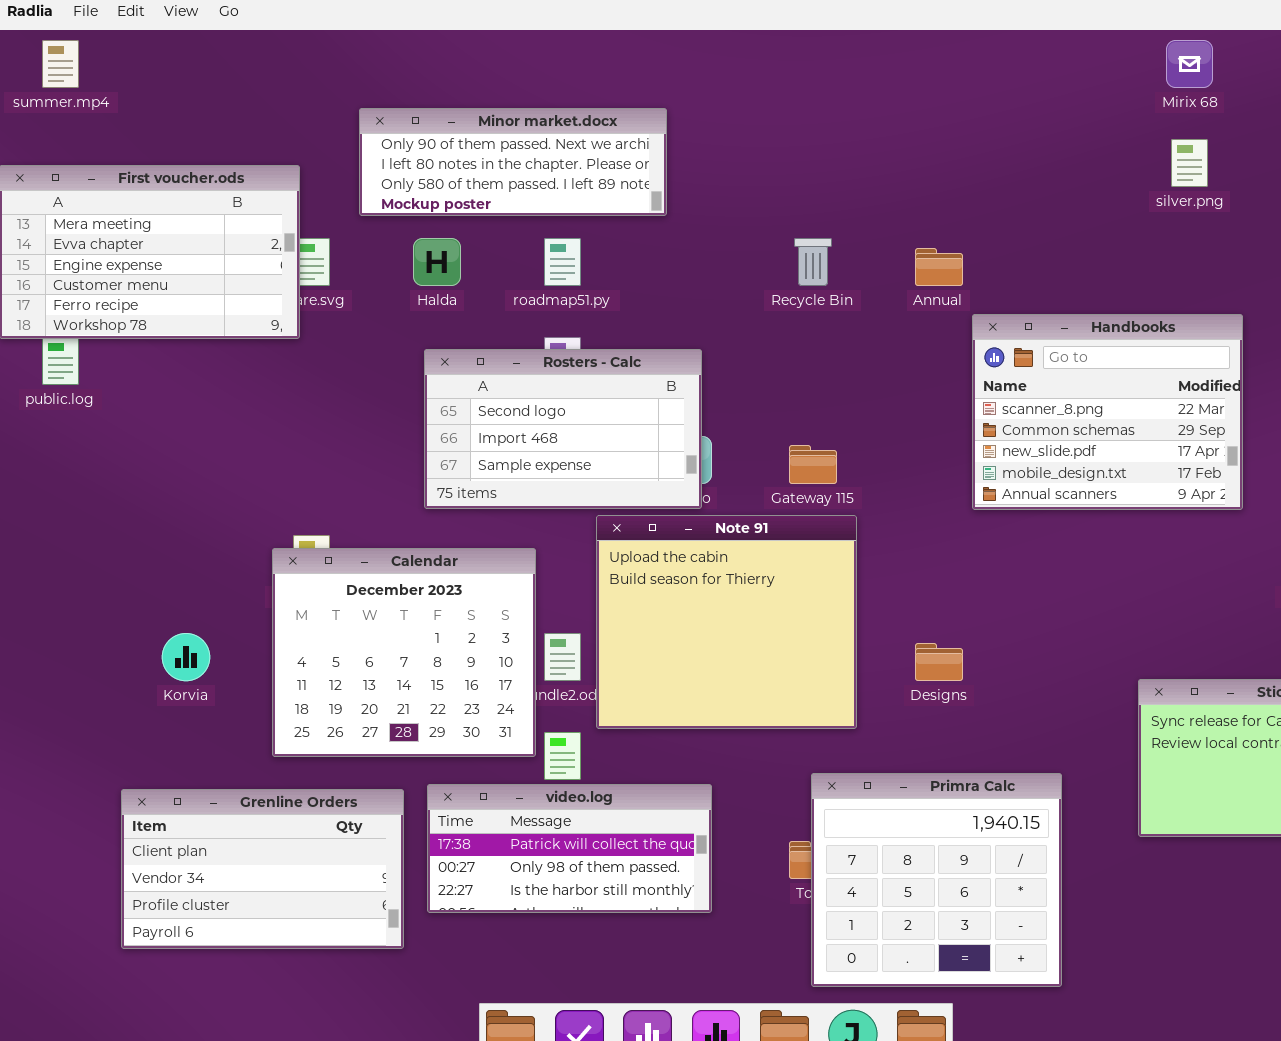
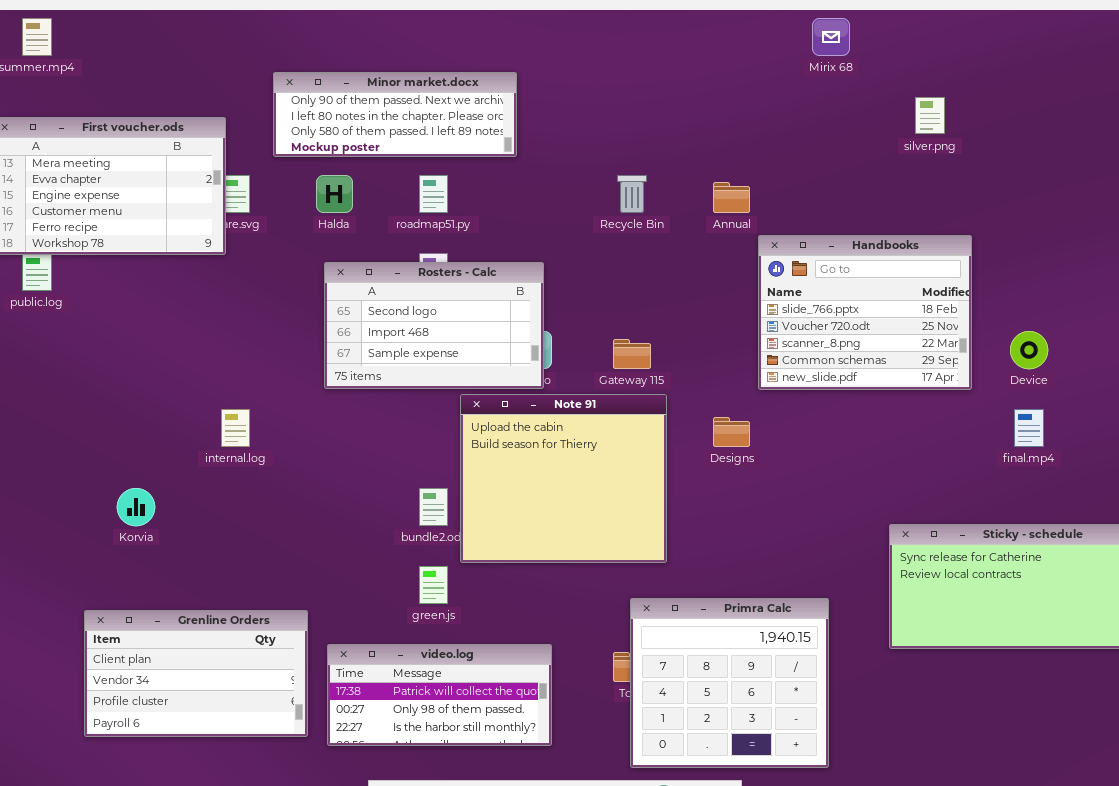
Mirix 68: [1166,40,1213,88] -> [812,18,850,56], moved
Handbooks: [972,314,1243,510] -> [758,235,972,390], scrolled up 2 rows
Calendar: [272,548,536,757] -> none, closed
Designs: [915,643,963,681] -> [713,417,750,447], moved
video.log: [427,784,712,913] -> [327,644,552,746], moved

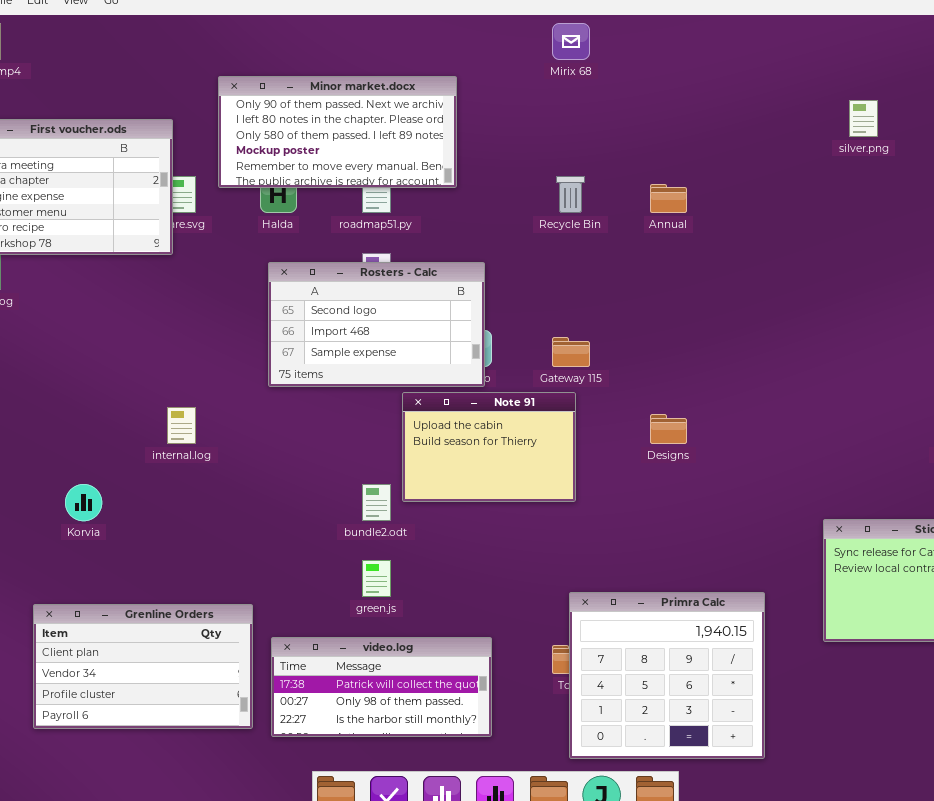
Mirix 68: [812,18,850,56] -> [552,23,590,60], moved
Minor market.docx: [273,72,517,157] -> [218,76,457,188], resized
Handbooks: [758,235,972,390] -> none, closed
Note 91: [460,394,667,563] -> [402,392,576,502], resized

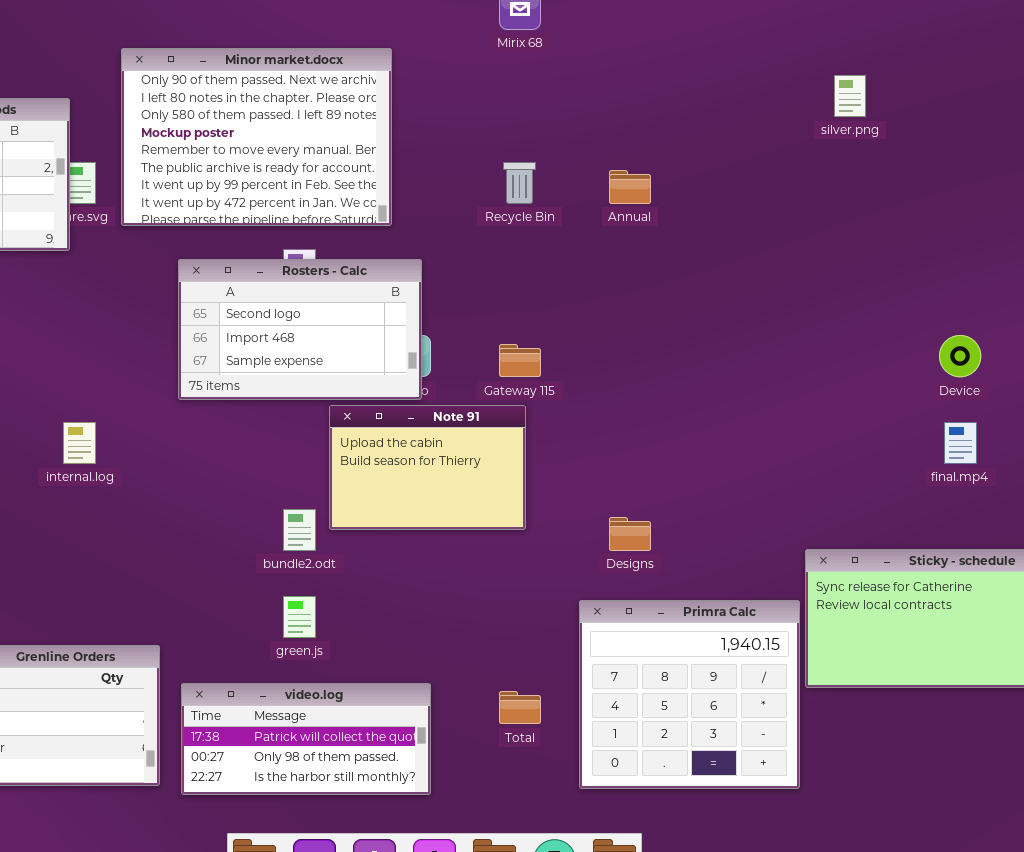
Minor market.docx: [218,76,457,188] -> [121,48,392,226], resized
Designs: [650,414,687,444] -> [609,517,651,551], moved
Primra Calc: [569,592,765,759] -> [579,600,800,789], moved

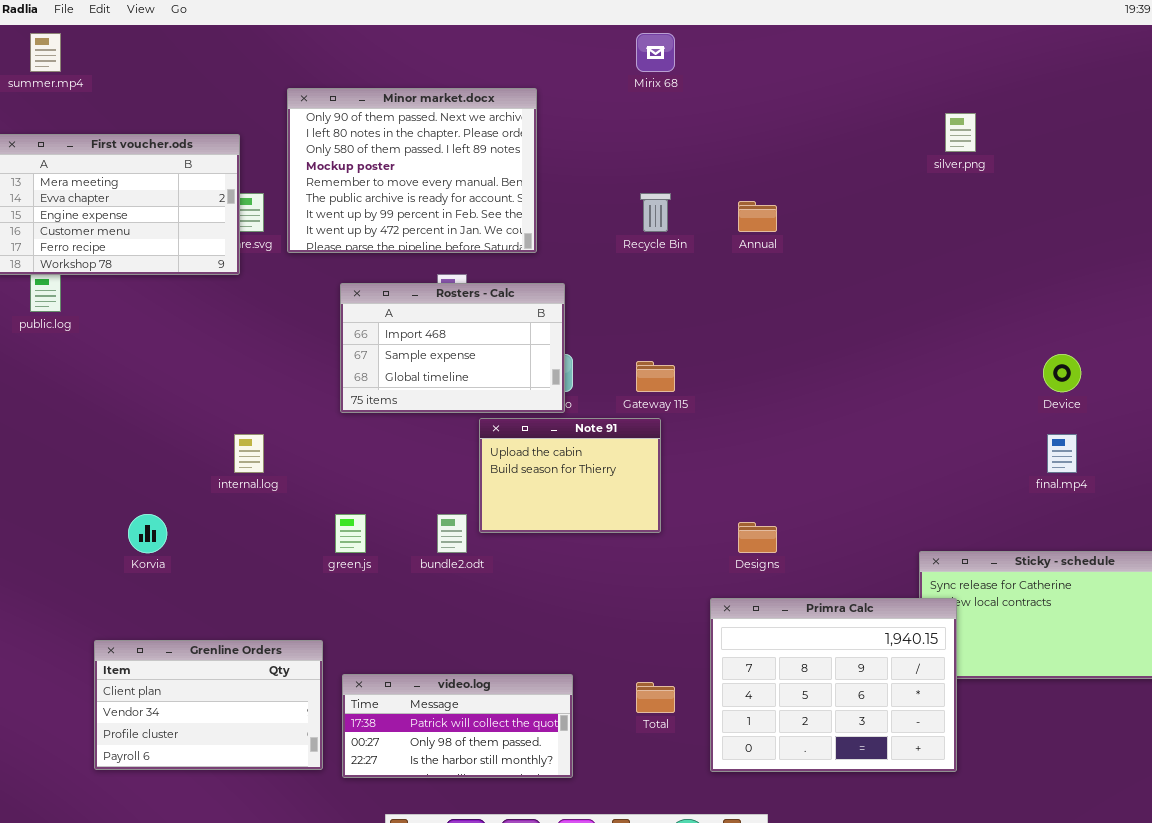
Rosters - Calc: [178,259,422,400] -> [340,283,565,413], scrolled down 1 row
green.js: [283,596,316,638] -> [335,514,366,553], moved
Primra Calc: [579,600,800,789] -> [710,598,957,772], resized

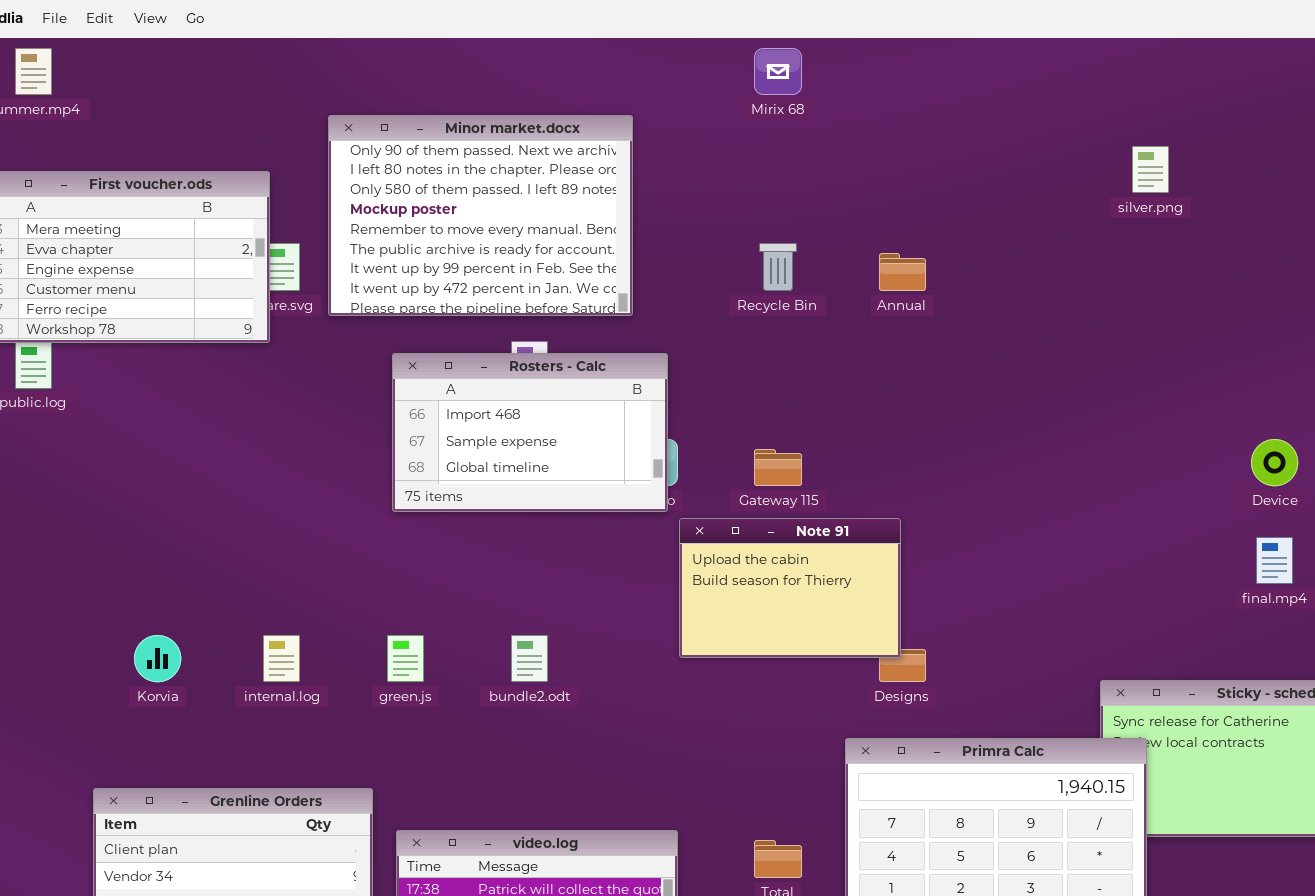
Note 91: [479,418,661,533] -> [679,518,901,658], moved
internal.log: [234,434,264,473] -> [263,635,300,682], moved

